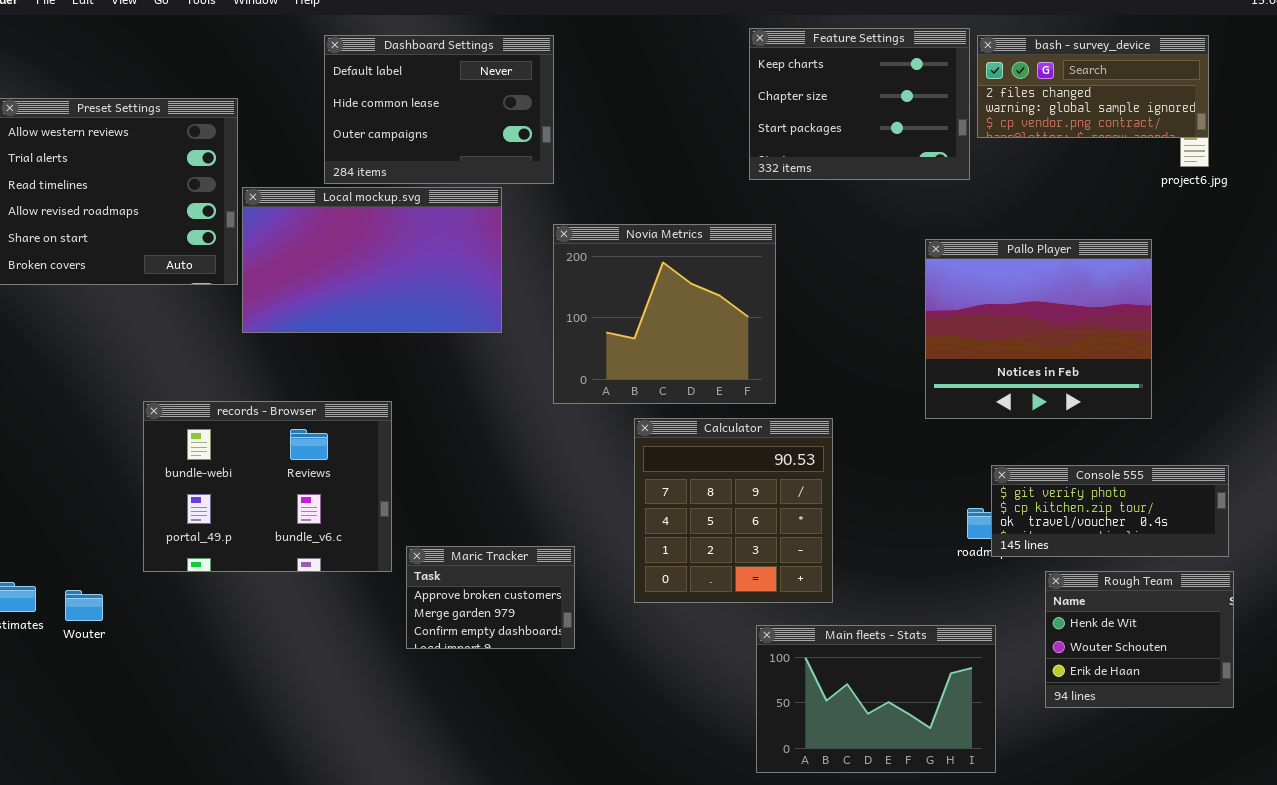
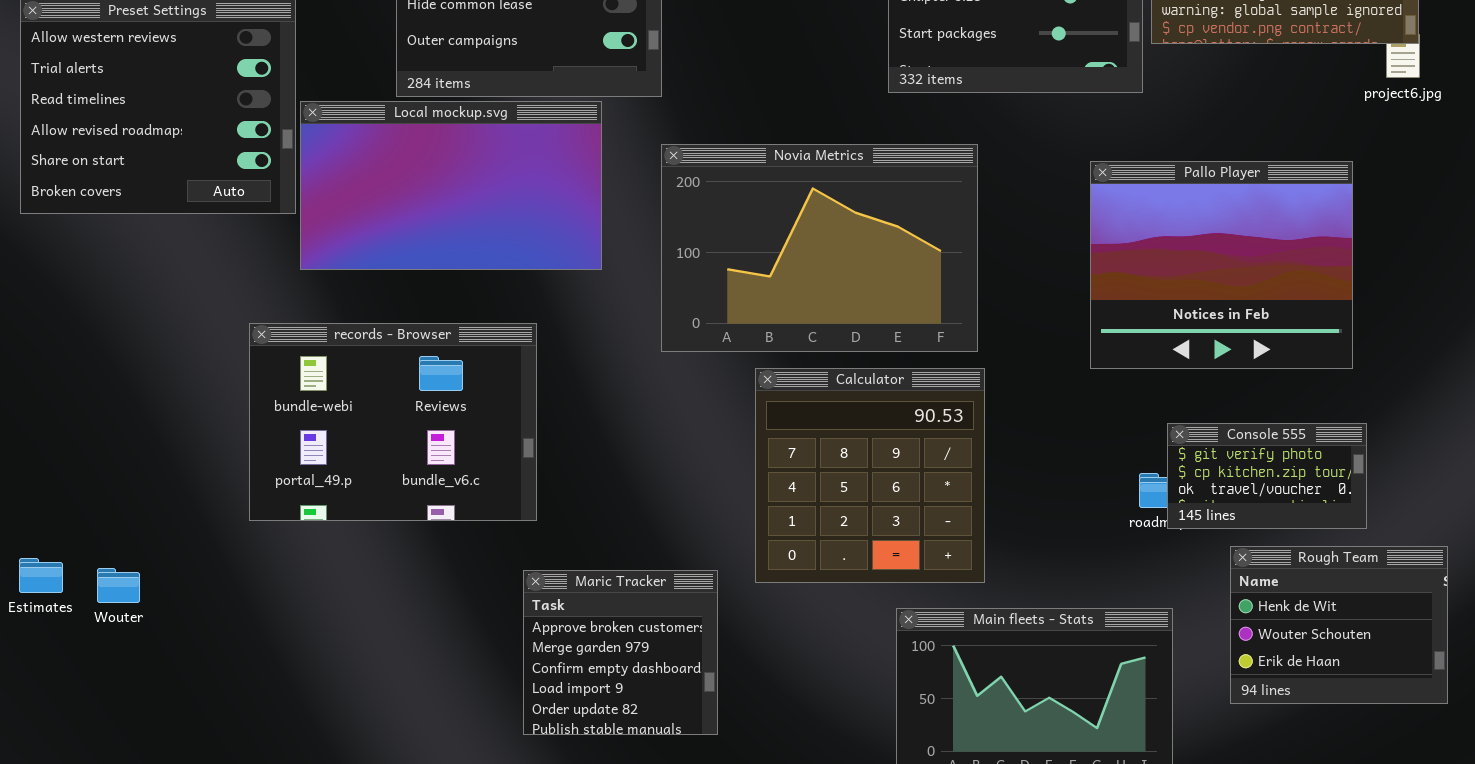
Novia Metrics: [553,224,776,404] -> [661,144,978,352], resized
records - Browser: [143,401,392,572] -> [249,323,537,521], moved
Console 555: [991,465,1229,557] -> [1167,423,1367,529], resized
Maric Tracker: [406,546,575,649] -> [523,570,718,735], moved, resized

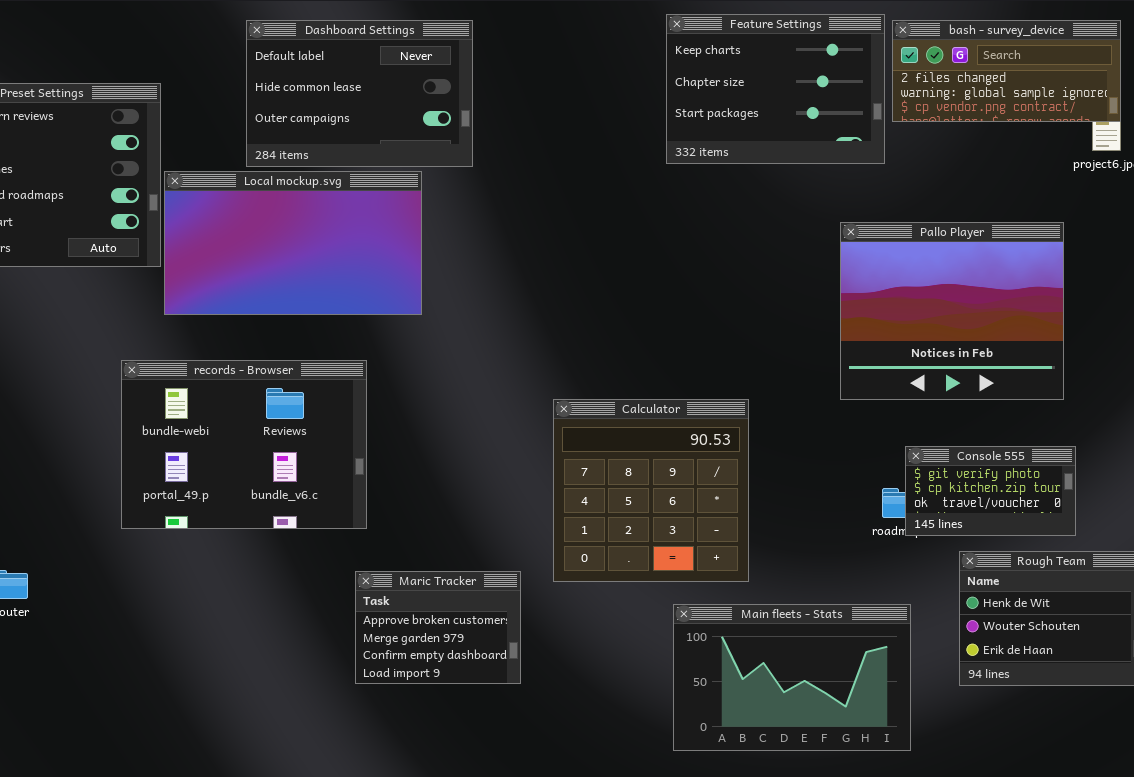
Novia Metrics: [661,144,978,352] -> none, closed
Maric Tracker: [523,570,718,735] -> [355,571,521,684], resized

